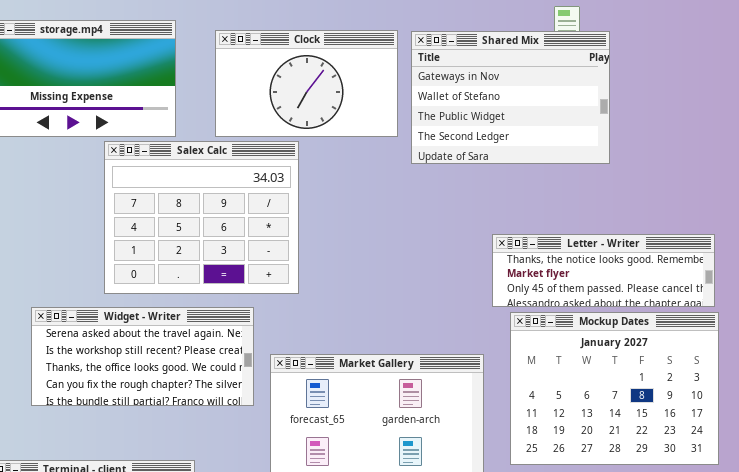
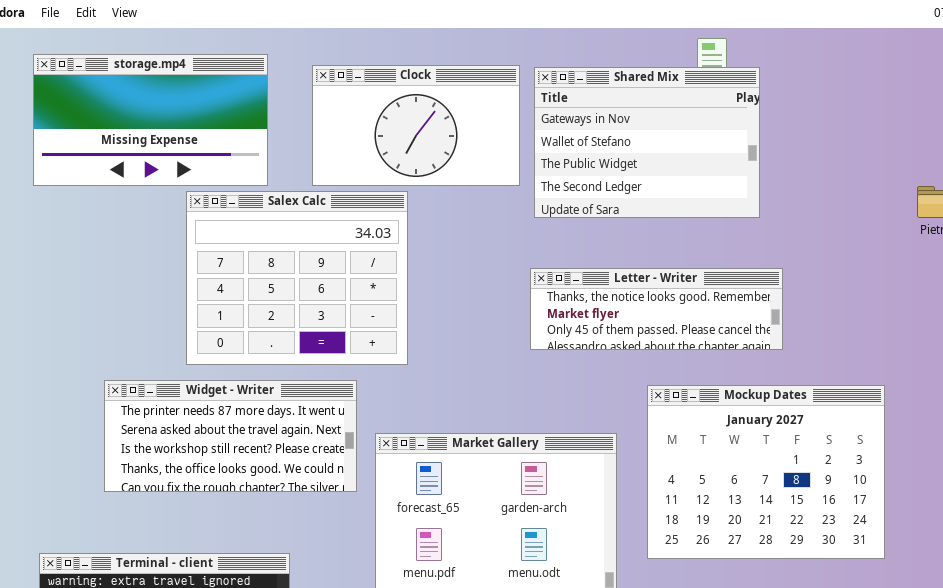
Letter - Writer: [492,234,715,307] -> [530,268,783,350], moved
Widget - Writer: [31,307,254,406] -> [104,380,357,492], scrolled up 1 row

